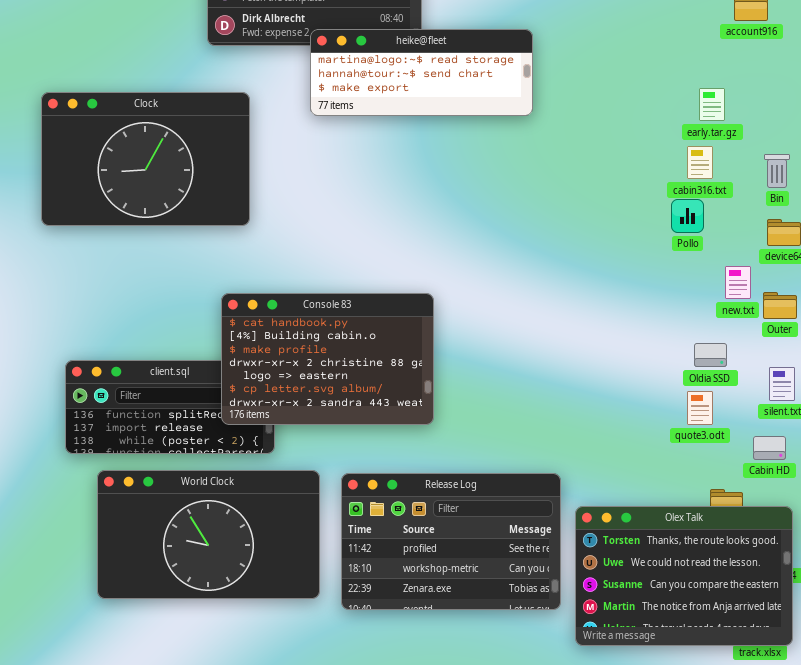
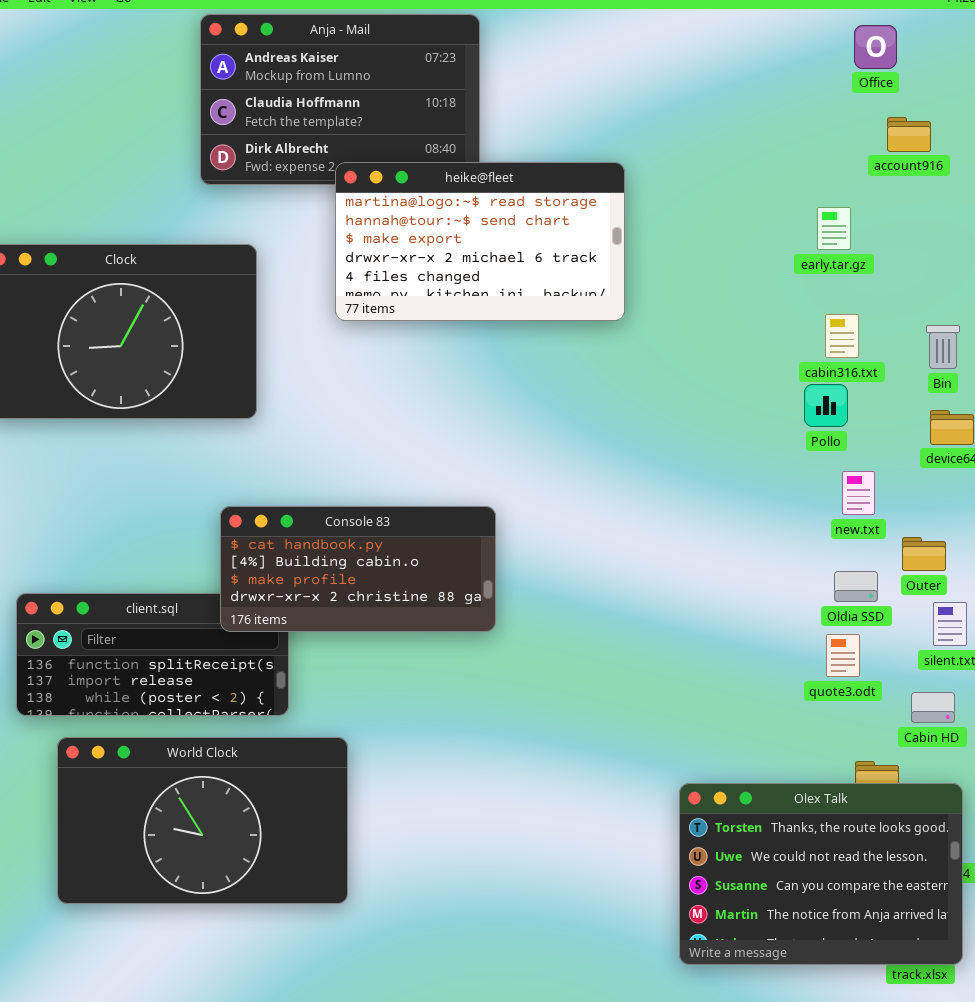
heike@fleet: [310,29,533,116] -> [335,162,625,321], resized
early.tar.gz: [699,88,725,121] -> [817,207,851,250], moved
new.txt: [725,266,751,299] -> [842,471,875,515], moved
Outer: [763,292,797,319] -> [902,537,946,571], moved
Console 83: [221,293,434,425] -> [220,506,496,632], resized
Release Log: [341,473,561,610] -> none, closed

